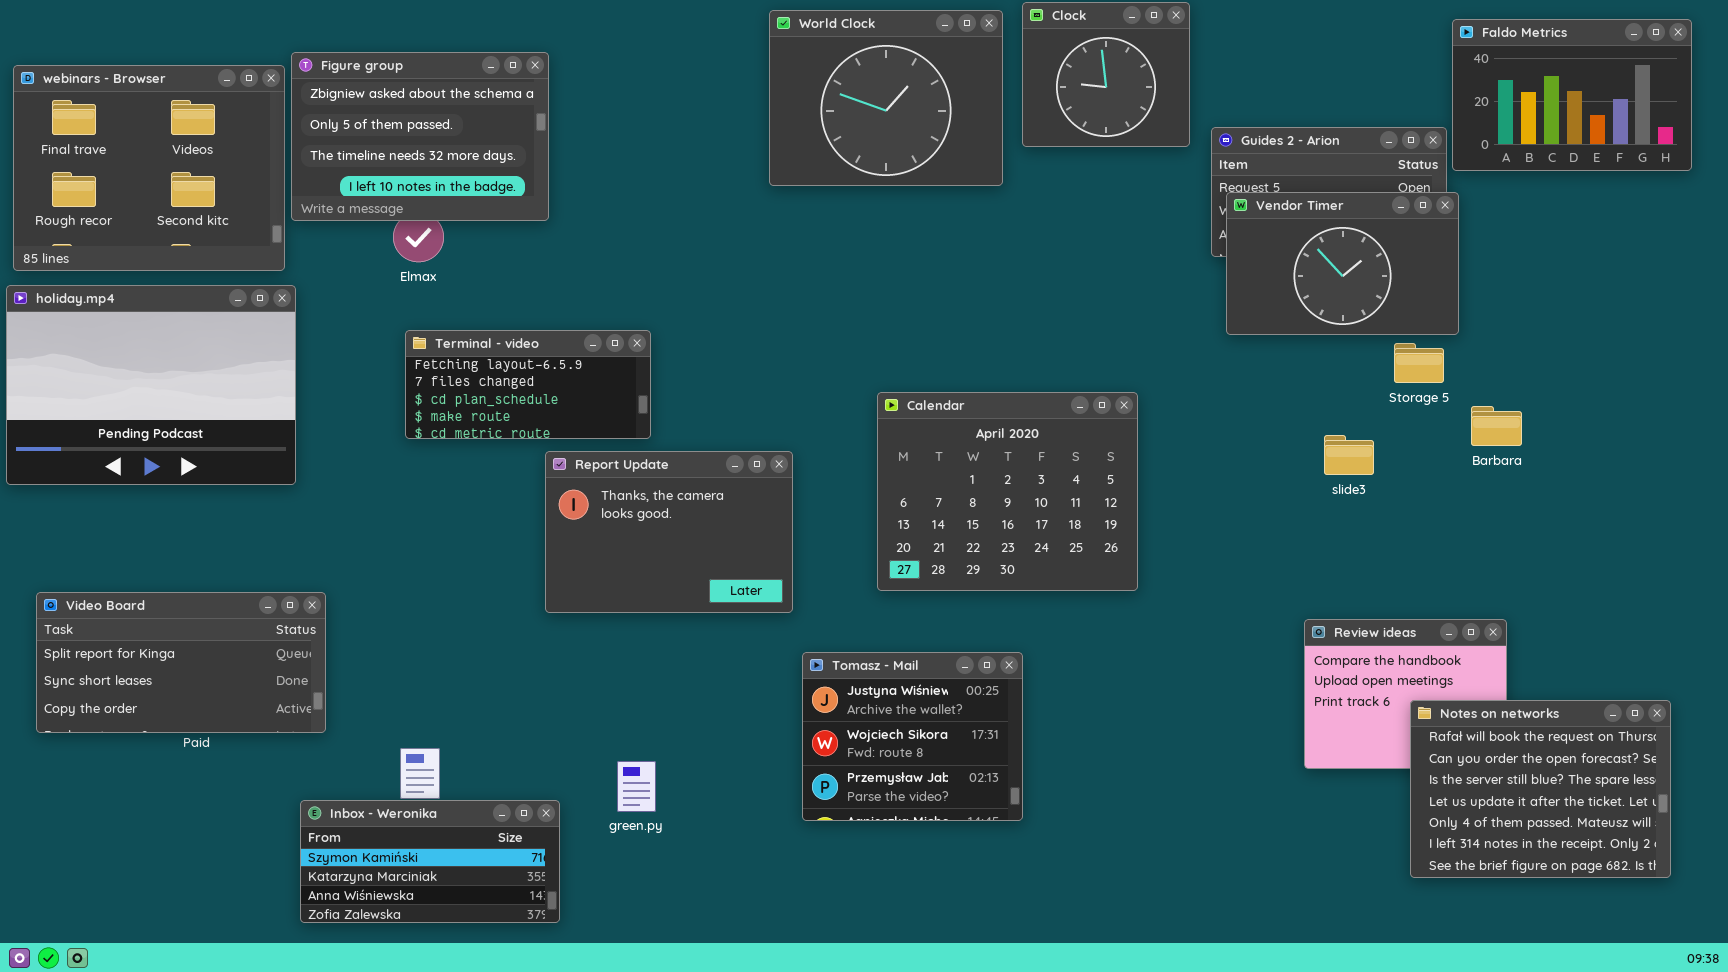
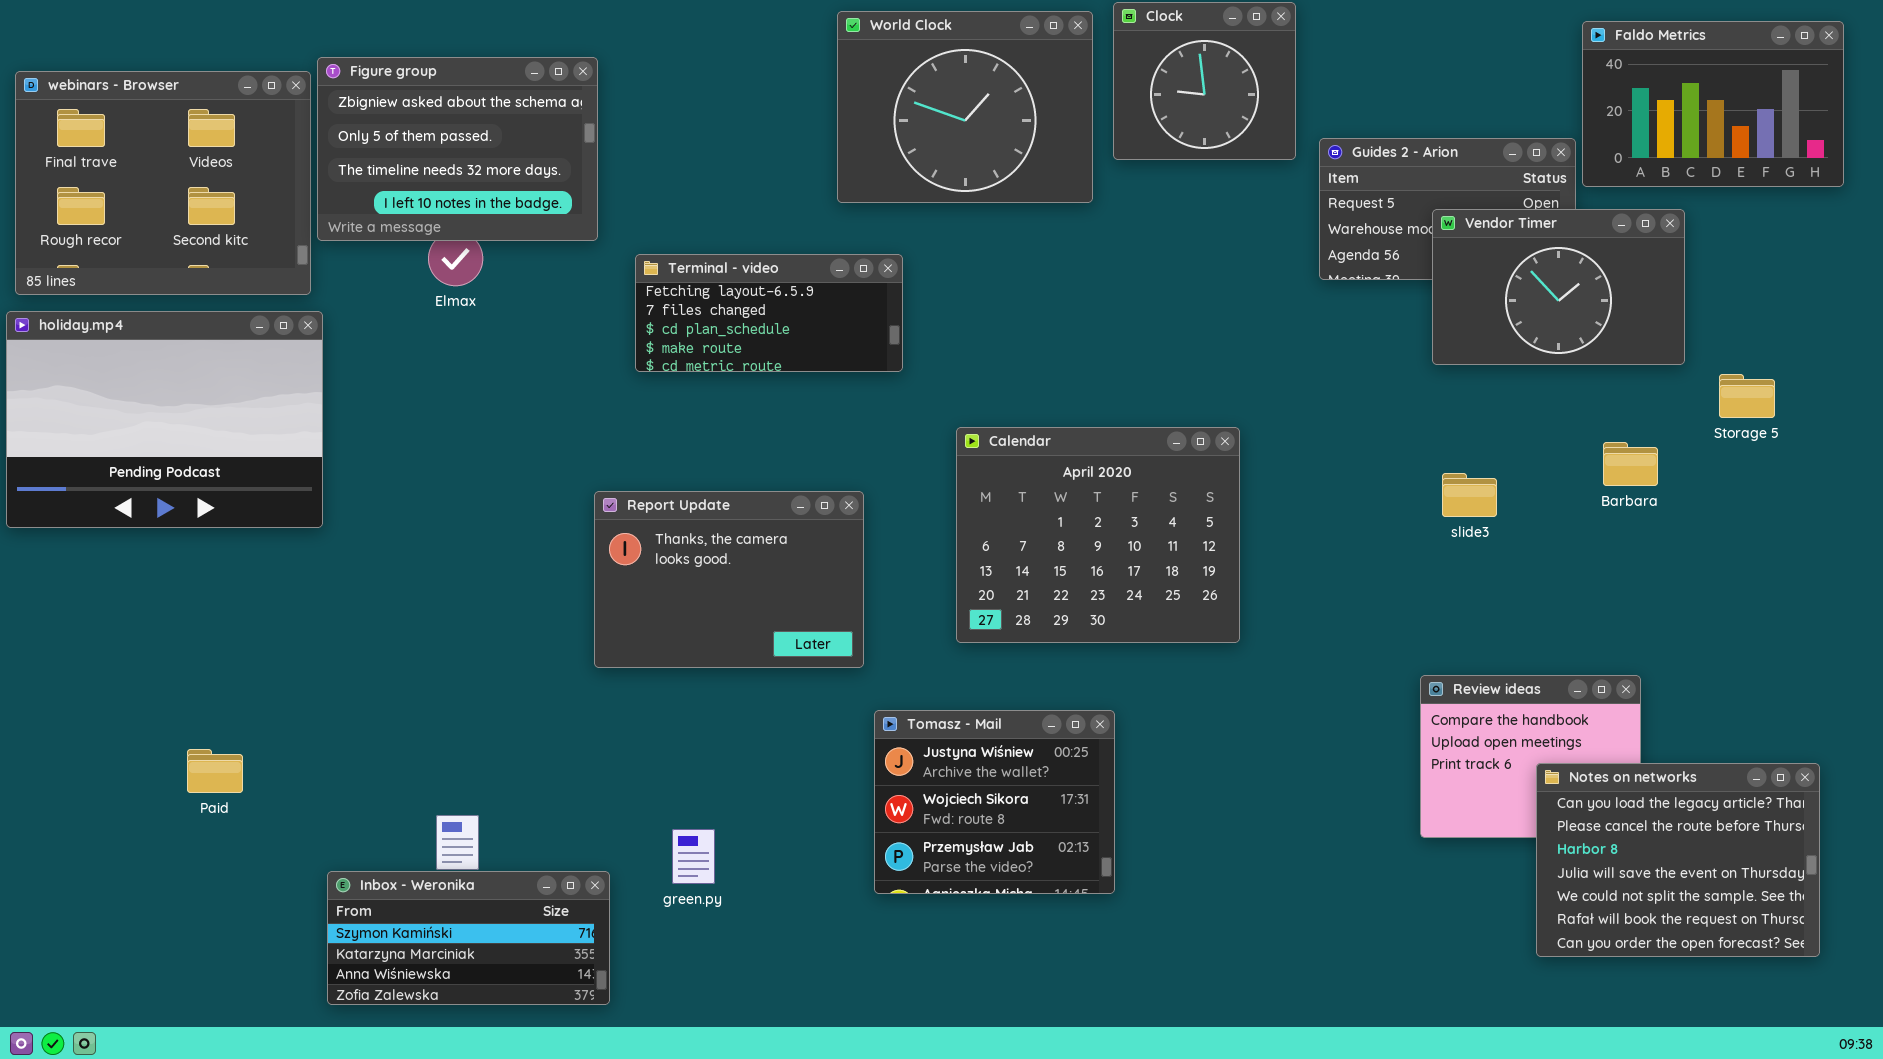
Vendor Timer: [1226,192,1459,335] -> [1432,209,1685,365], moved
Terminal - video: [405,330,651,439] -> [635,254,903,372], moved
Storage 5: [1394,343,1444,383] -> [1719,374,1775,418], moved
Video Board: [36,592,326,733] -> none, closed
Notes on networks: [1410,700,1671,878] -> [1536,763,1820,957], scrolled up 5 rows

